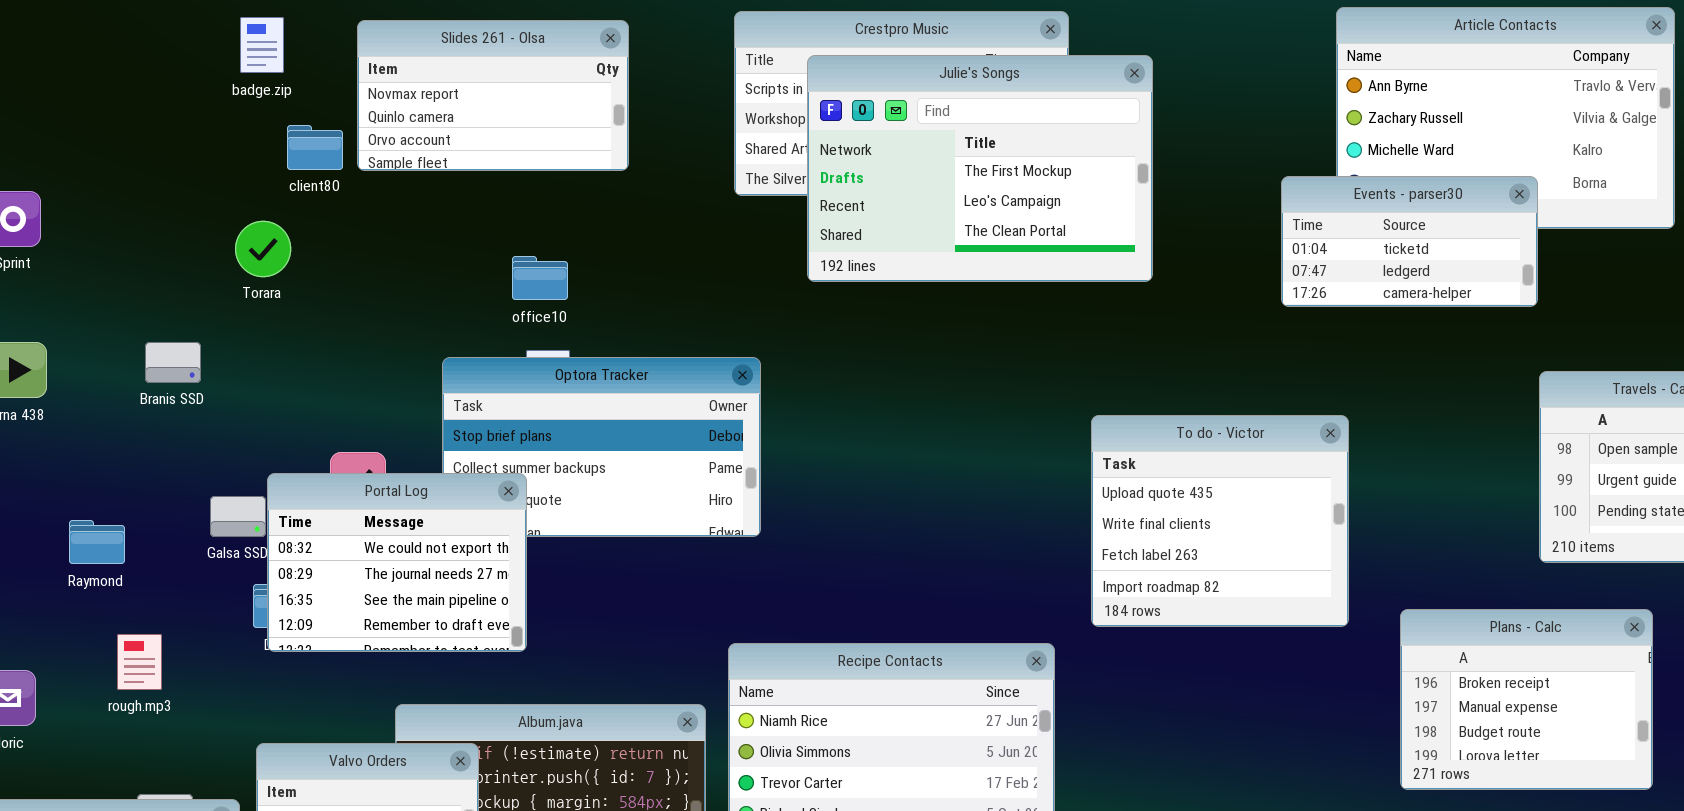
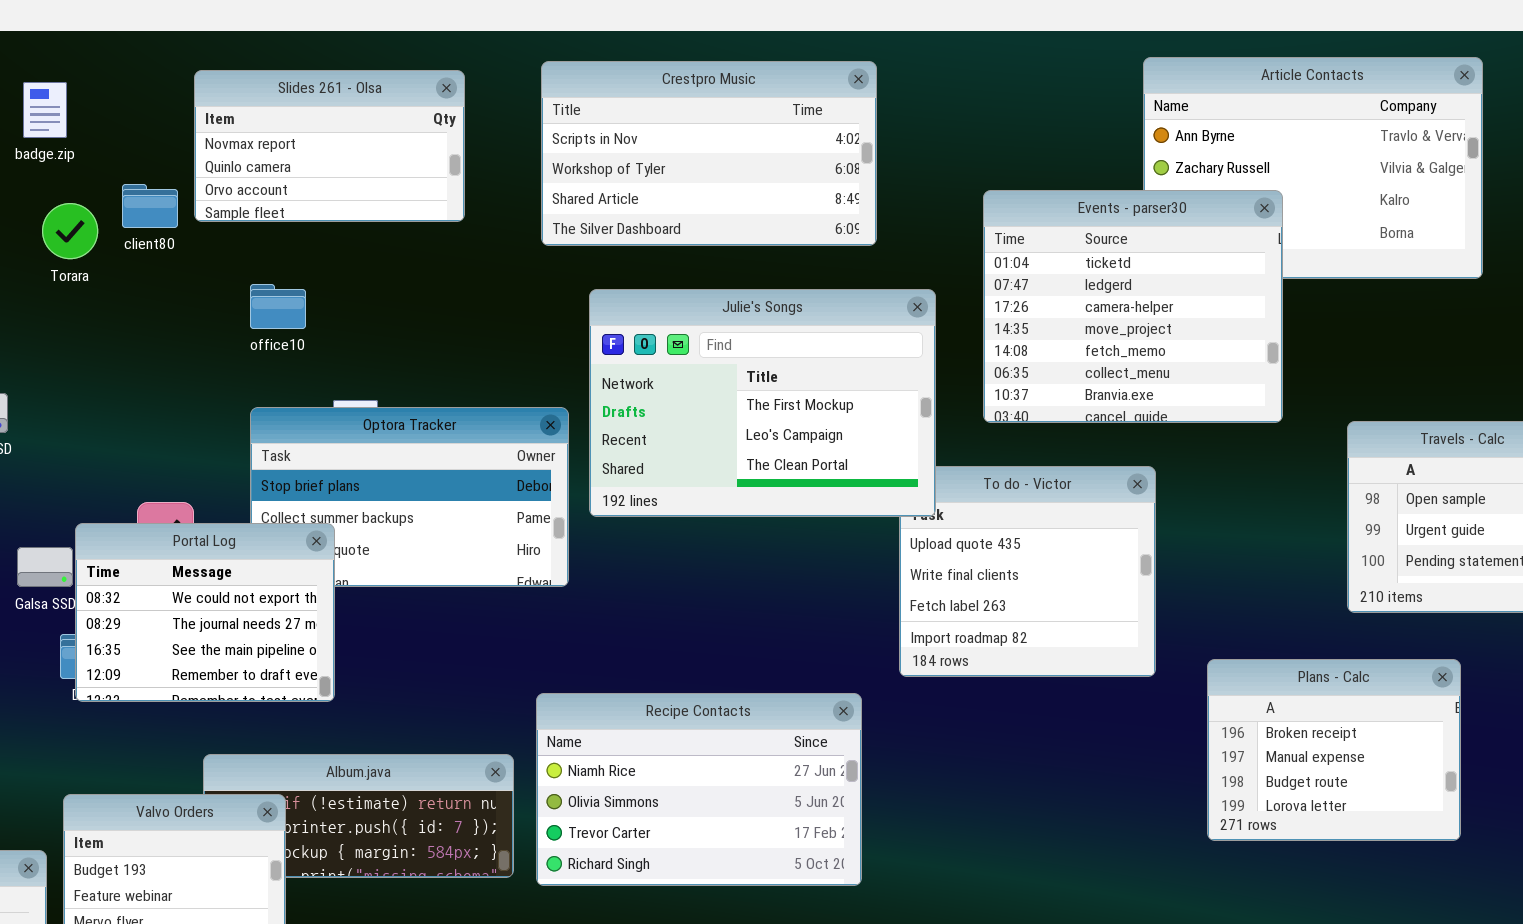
badge.zip: [240,17,284,73] -> [23,82,67,138], moved
Slides 261 - Olsa: [357,20,629,171] -> [194,70,465,222], moved
Julie's Songs: [807,55,1153,282] -> [589,289,936,517], moved
client80: [287,125,343,170] -> [122,184,178,228], moved
Events - parser30: [1281,176,1538,307] -> [983,190,1283,423], moved, resized
Torara: [235,221,291,277] -> [42,203,98,259], moved
office10: [512,256,568,300] -> [250,284,306,329], moved

